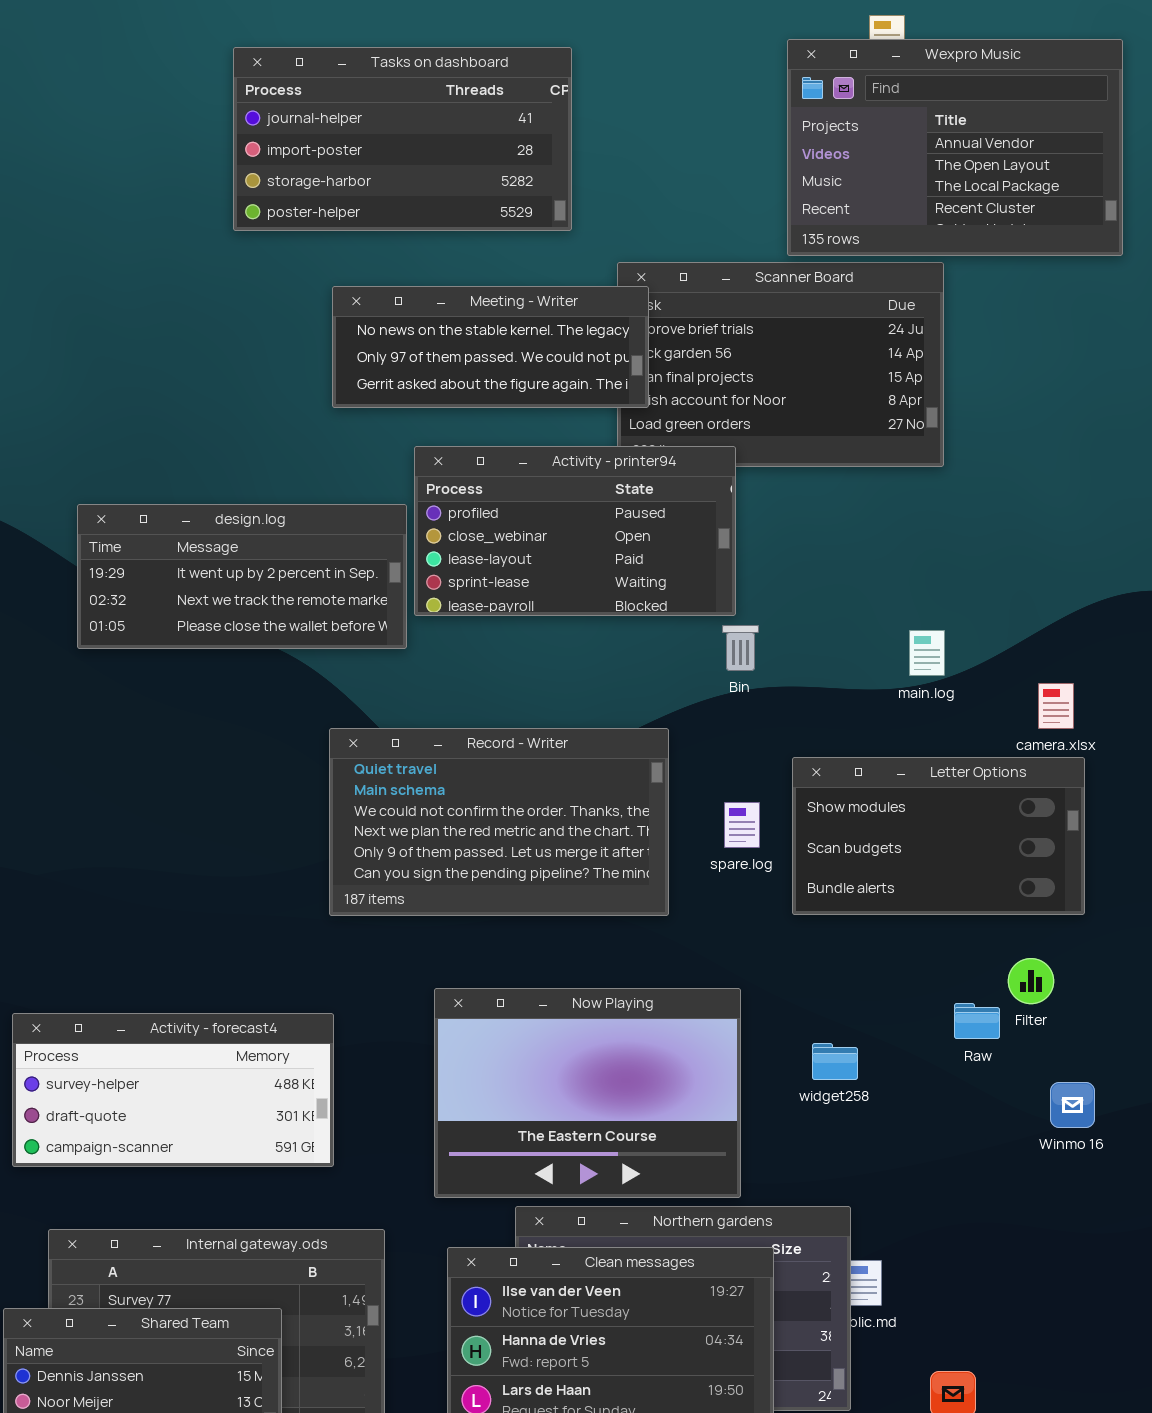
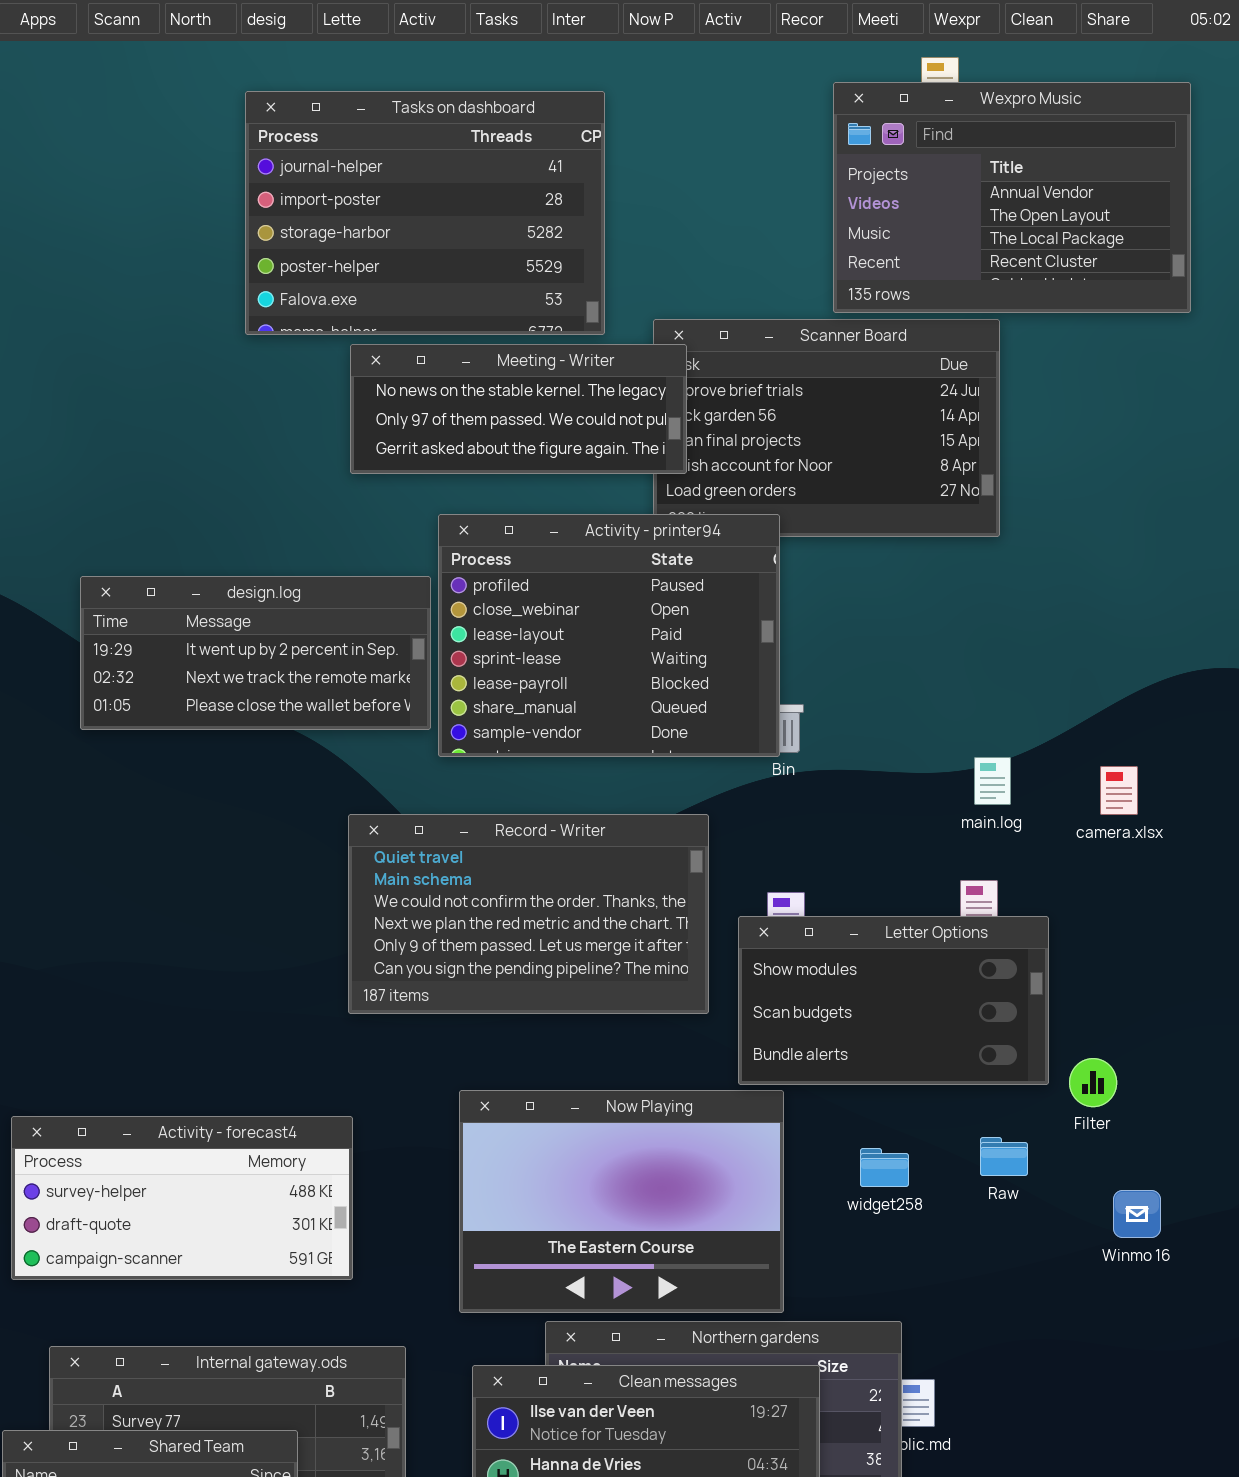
Tasks on dashboard: [233,47,572,231] -> [245,91,605,335], resized
Activity - printer94: [414,446,736,616] -> [438,514,780,757], resized
main.log: [909,630,945,676] -> [974,757,1011,805], moved
Letter Options: [792,757,1085,915] -> [738,916,1049,1085], moved
Raw: [954,1003,1000,1039] -> [980,1137,1028,1176], moved

